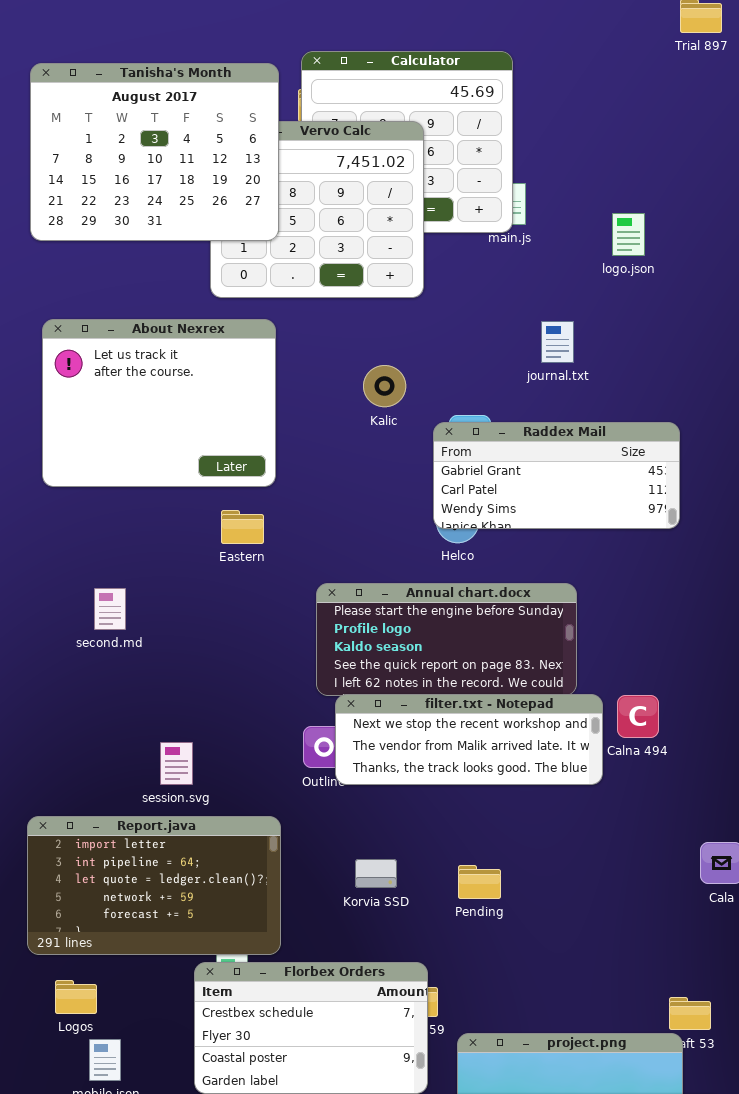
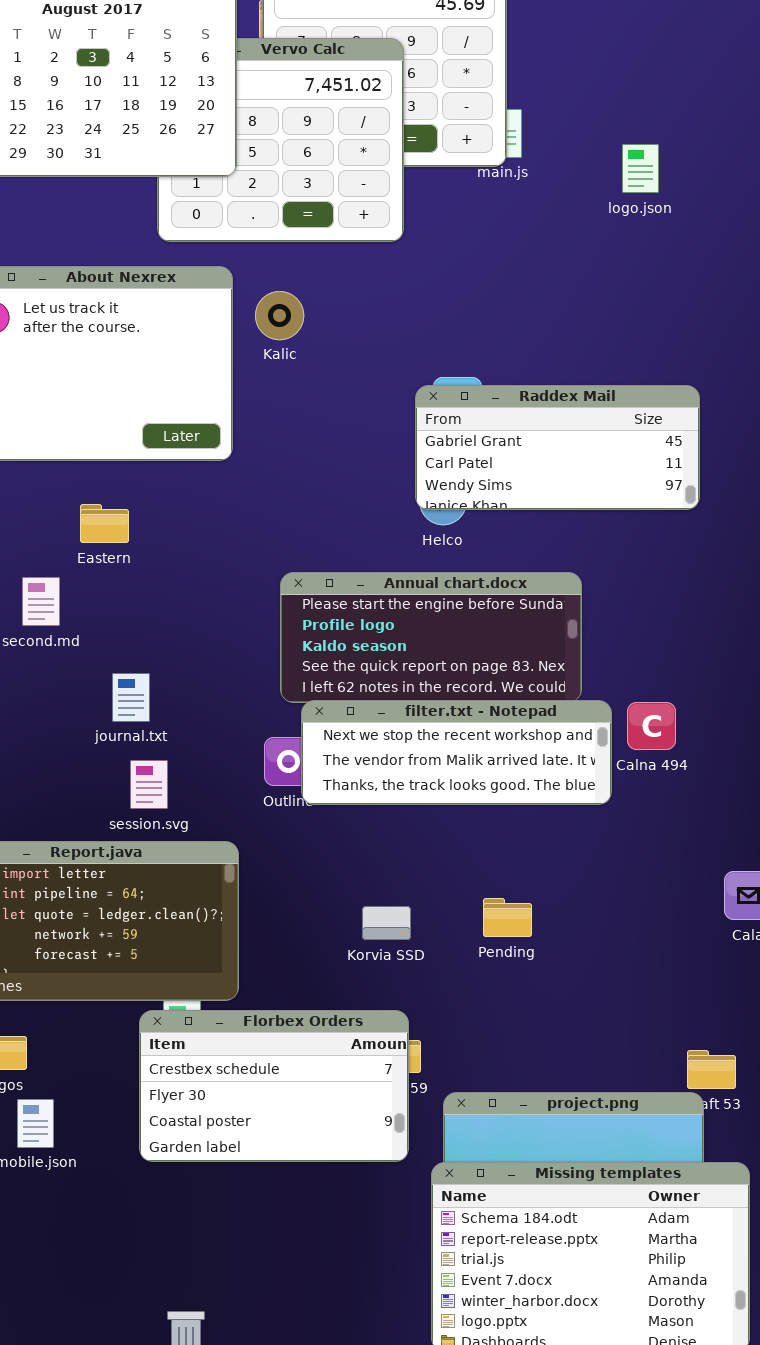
journal.txt: [541,321,574,363] -> [112,673,150,722], moved
Kalic: [363,365,406,407] -> [255,291,304,340], moved
Eastern: [221,510,264,544] -> [80,504,129,543], moved
session.svg: [160,742,193,785] -> [130,760,168,809], moved
Korvia SSD: [355,859,397,888] -> [362,906,411,940], moved
Pending: [458,865,501,899] -> [483,898,532,937], moved

